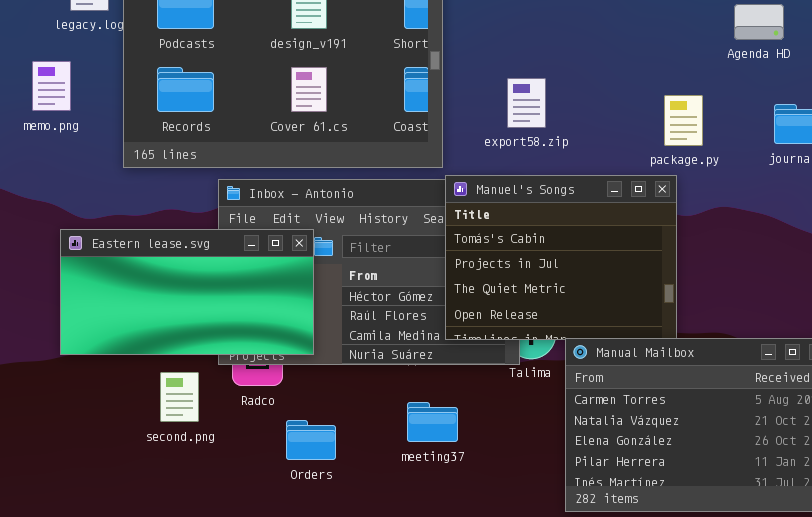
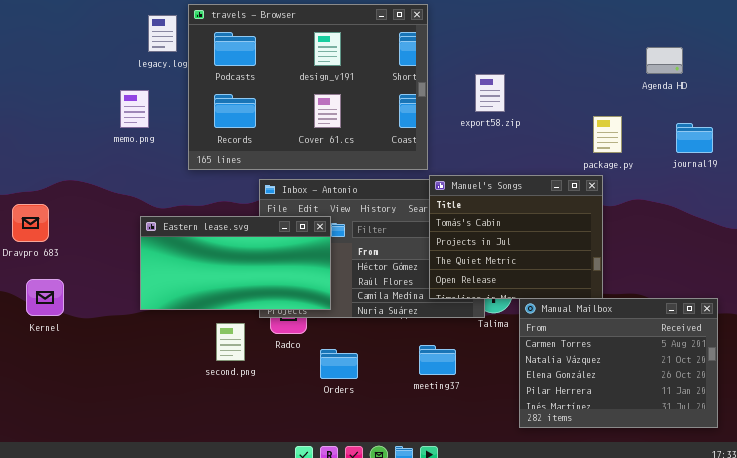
export58.zip: [507,78,546,128] -> [475,74,505,112], moved
meeting37: [407,402,458,442] -> [419,345,456,375], moved
Orders: [286,420,336,460] -> [320,349,358,379], moved

